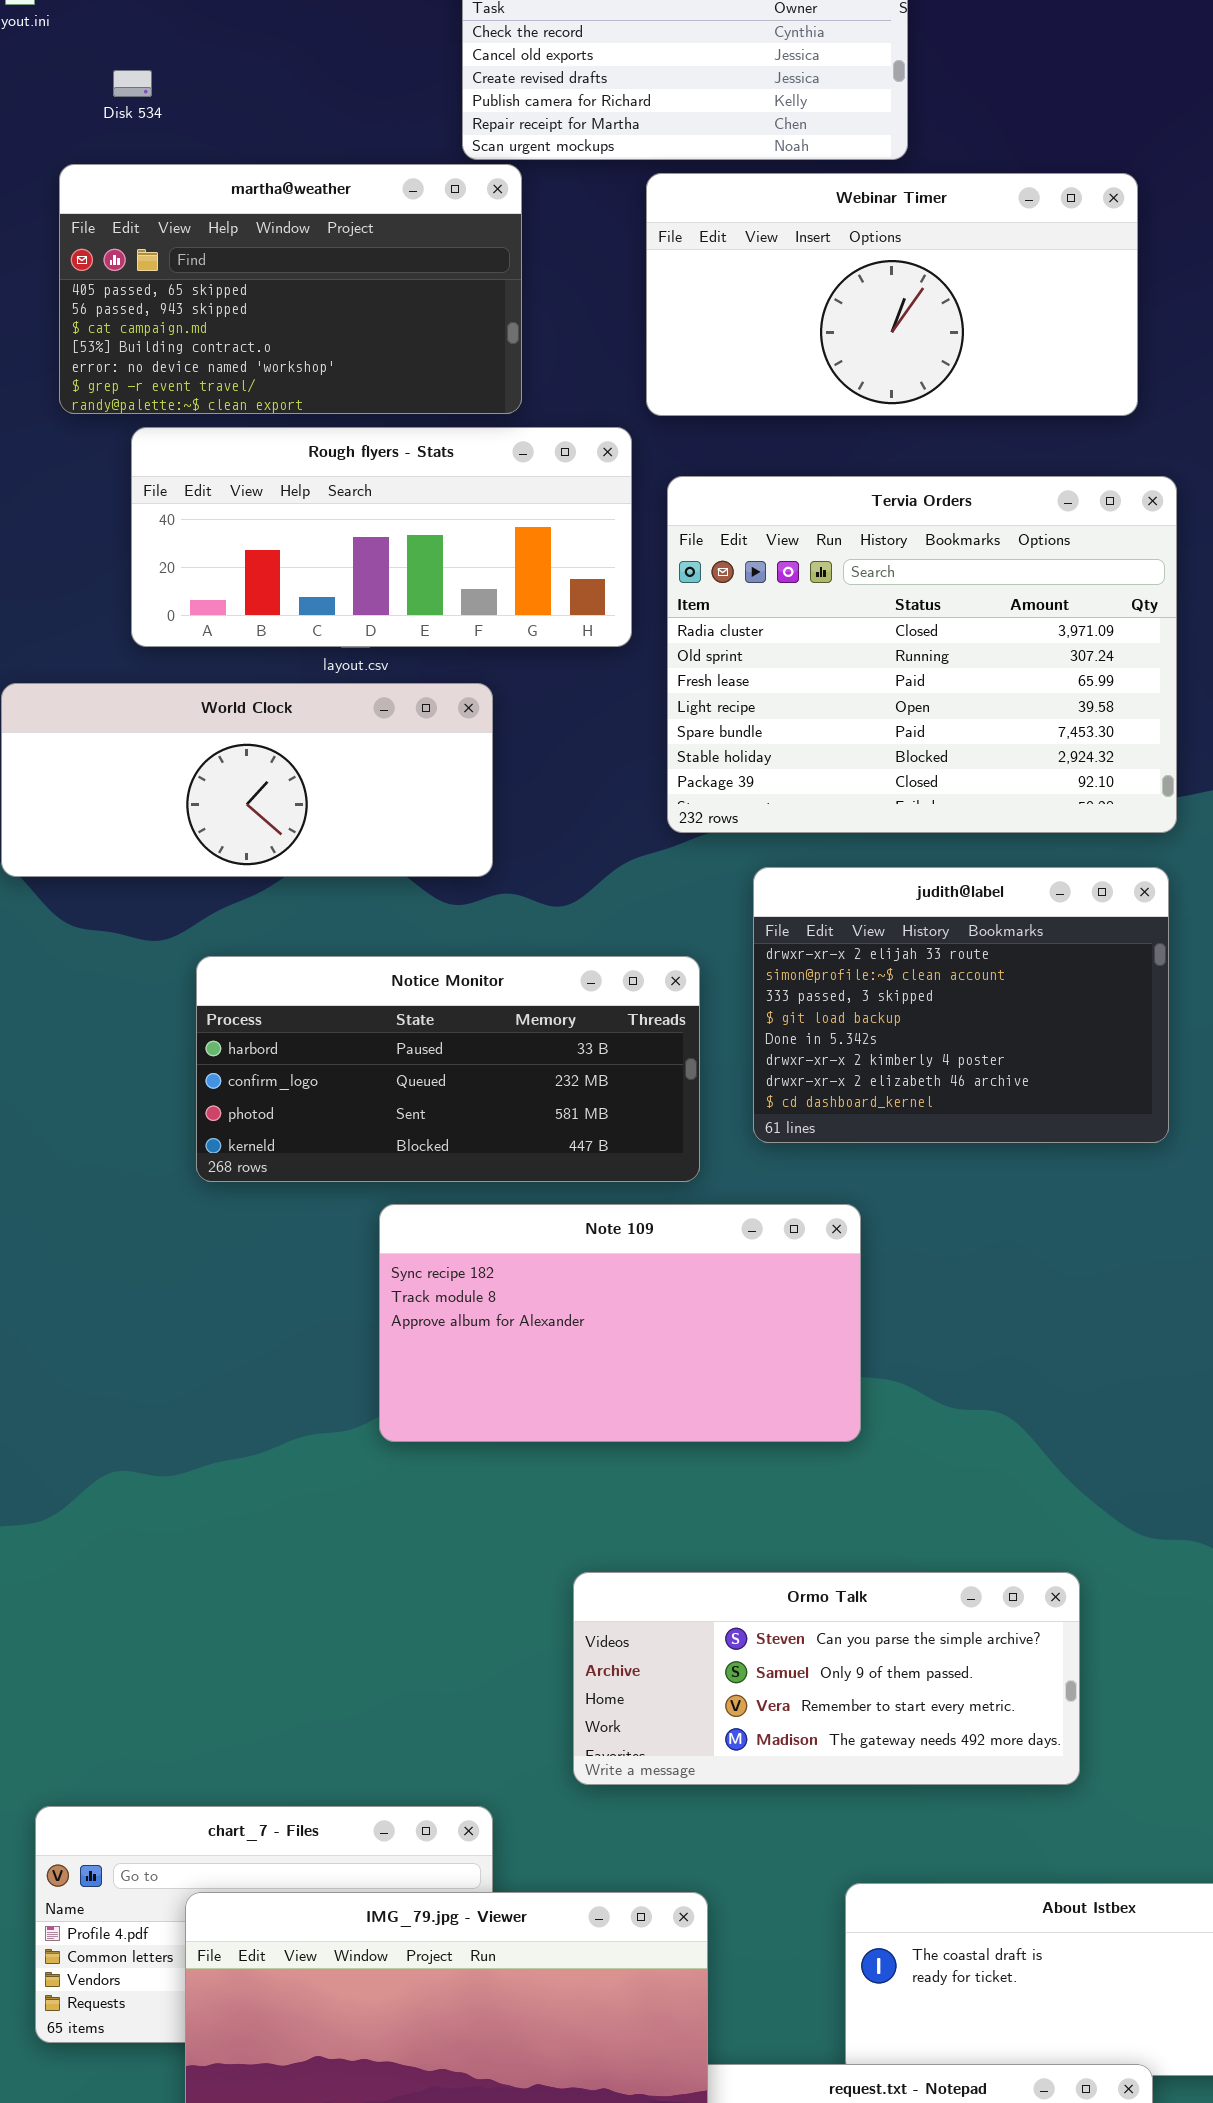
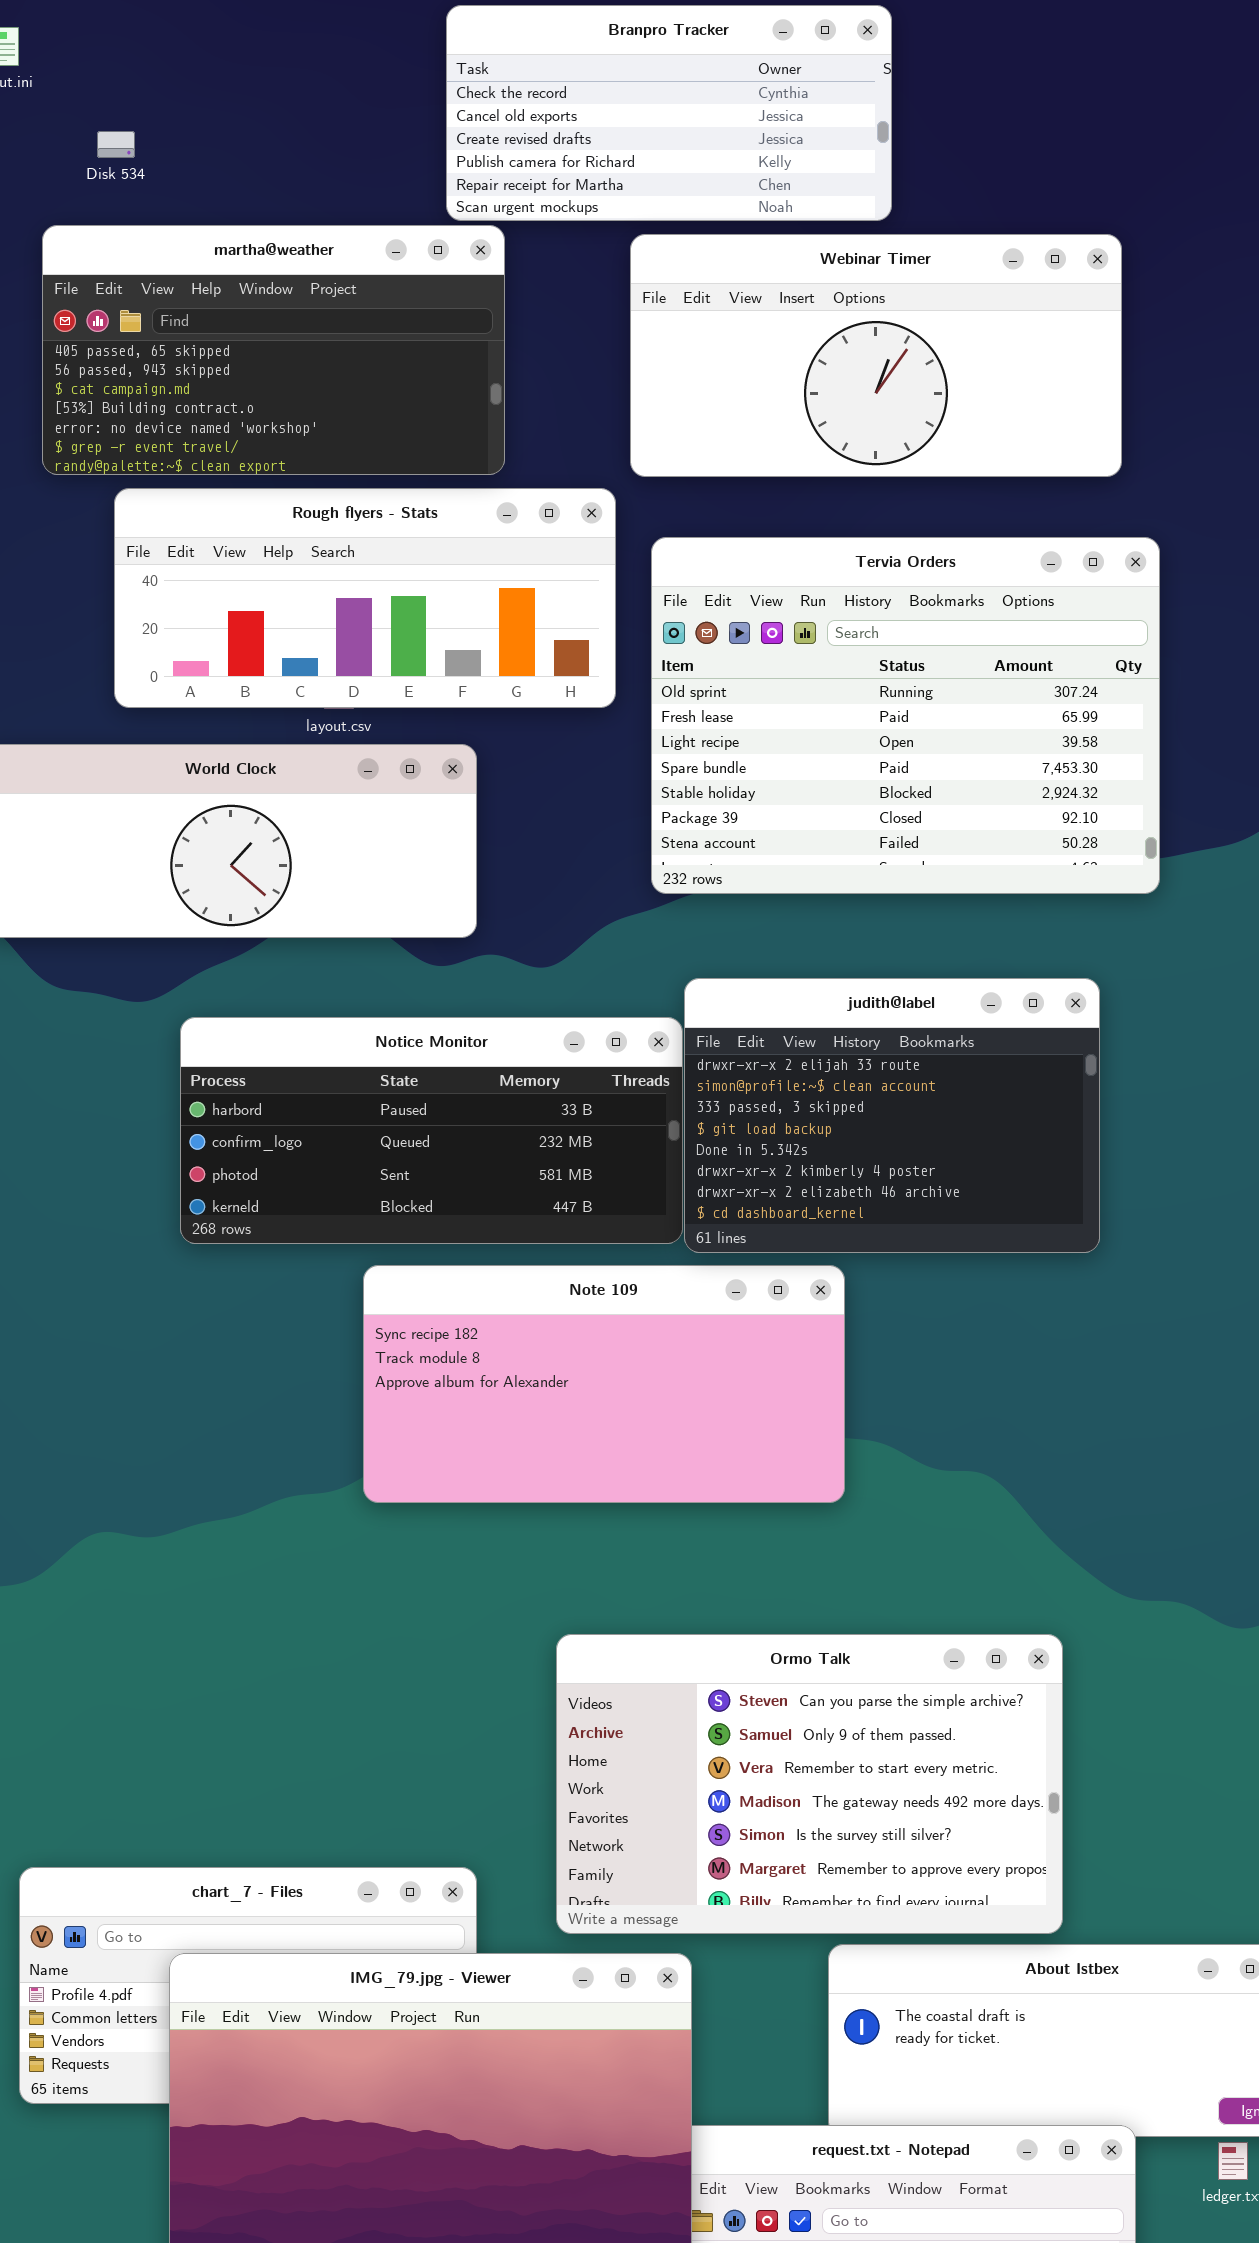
Tervia Orders: [667,476,1177,833] -> [651,537,1160,894], scrolled down 1 row
judith@label: [753,867,1169,1143] -> [684,978,1100,1253], moved
Ormo Talk: [573,1572,1080,1785] -> [556,1634,1063,1934], resized

